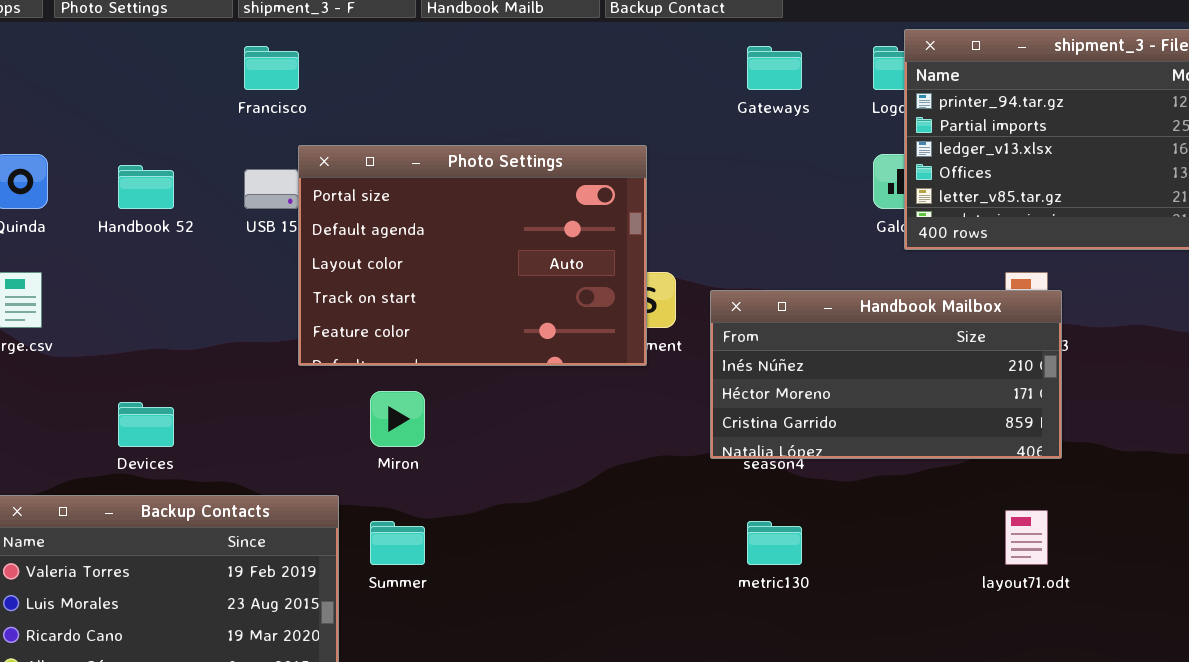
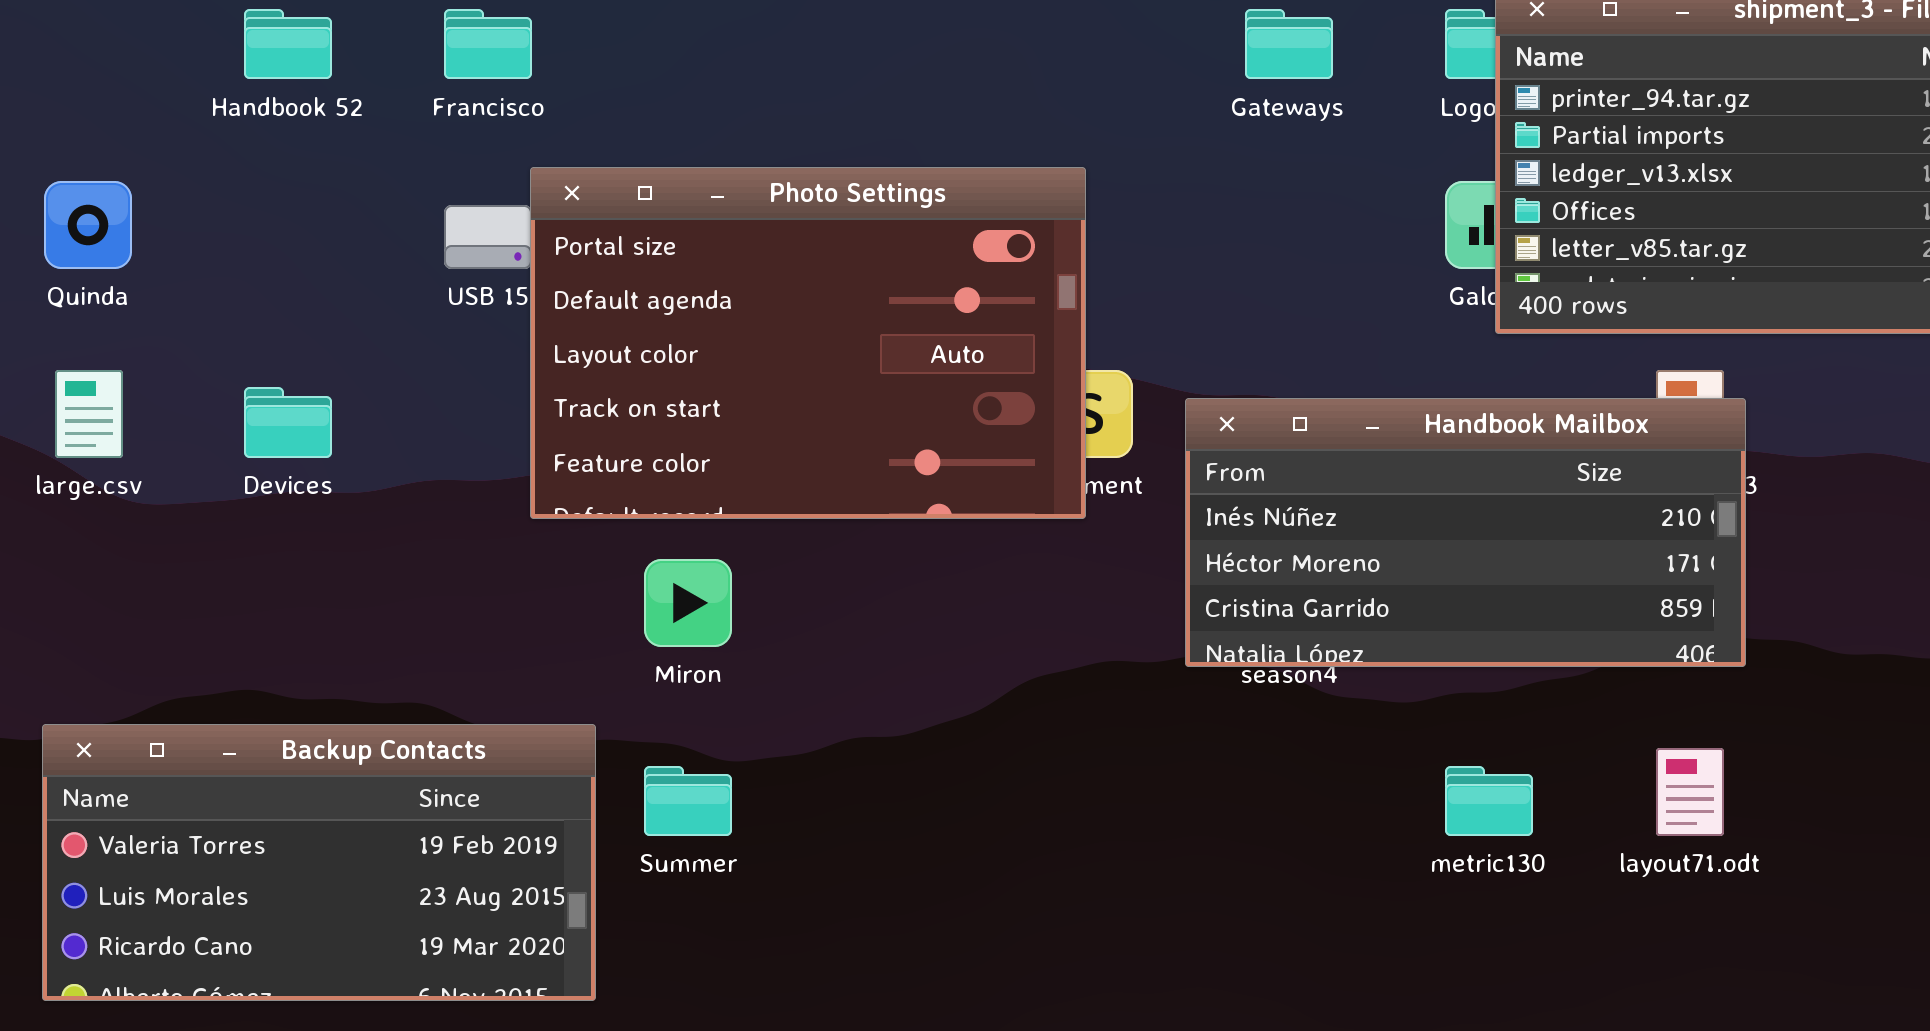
Handbook 52: [118,165,174,209] -> [244,9,332,79], moved
Devices: [118,402,174,447] -> [244,387,332,458], moved
metric130: [747,521,802,565] -> [1445,766,1533,836], moved

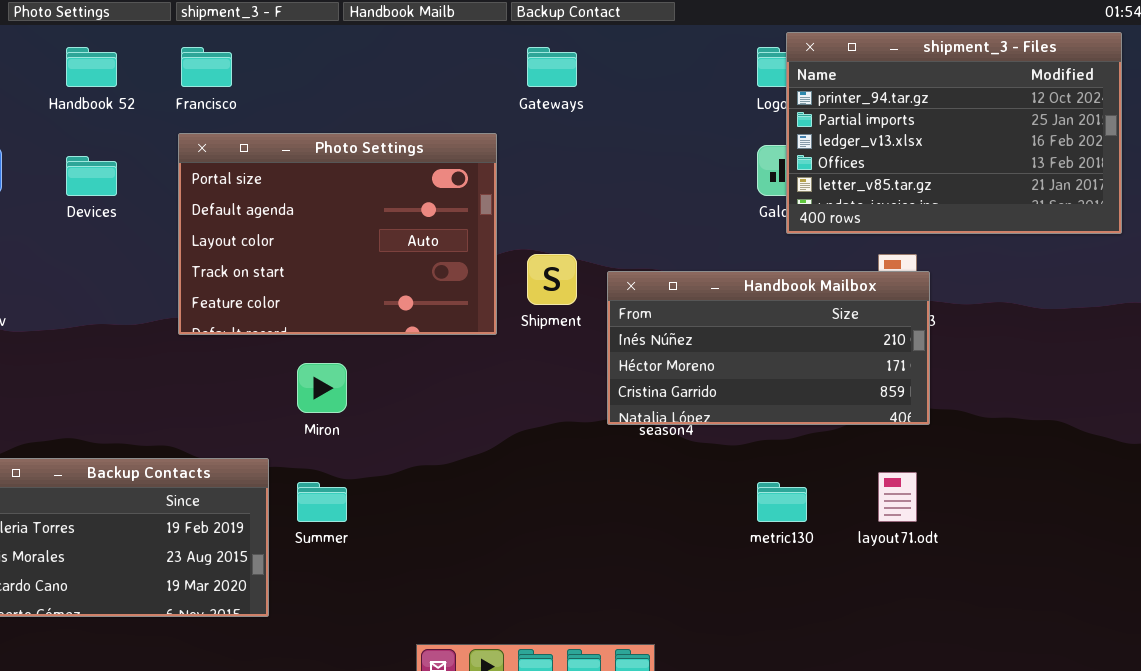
Gateways: [1245,9,1333,79] -> [527,47,577,87], moved
Photo Settings: [530,167,1086,519] -> [178,133,497,335], moved
Devices: [244,387,332,458] -> [66,156,117,196], moved

